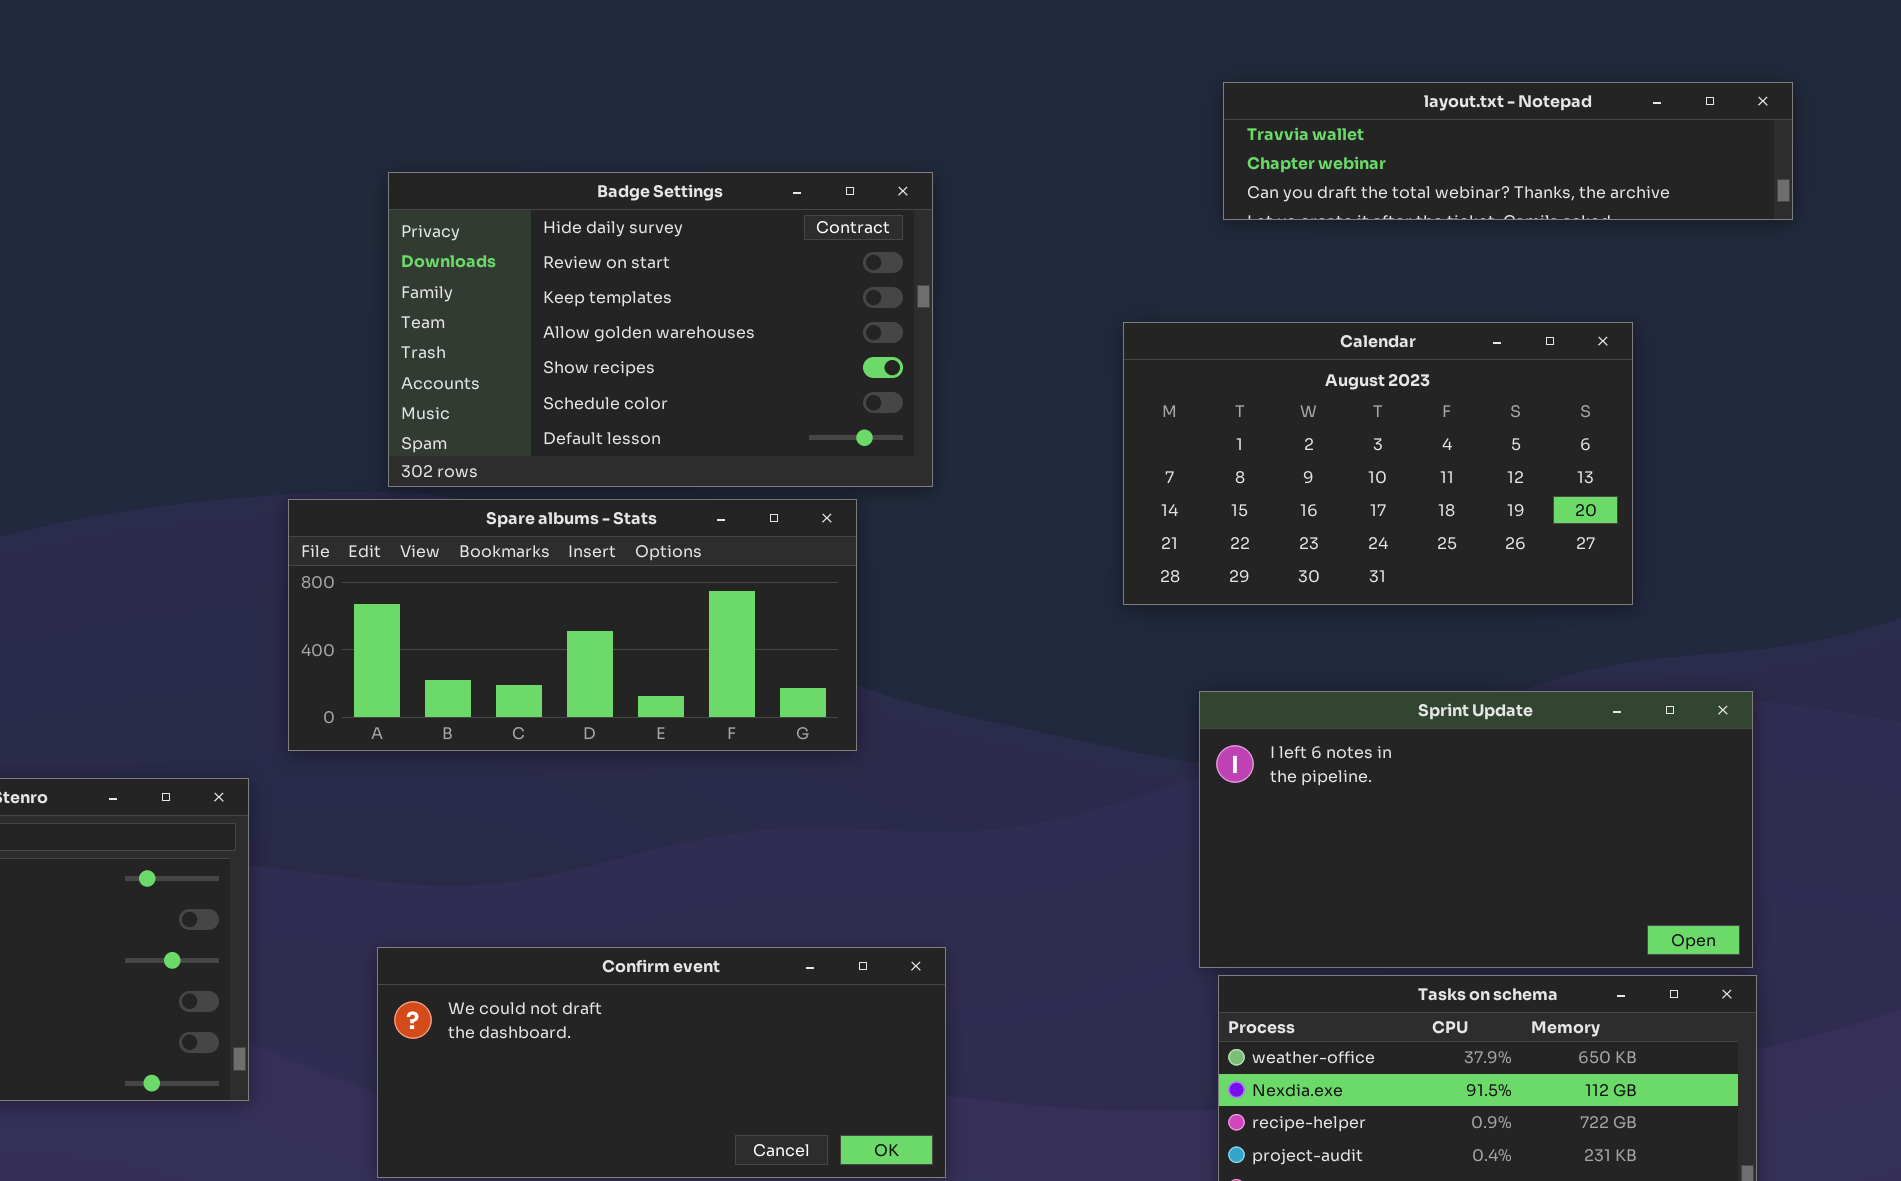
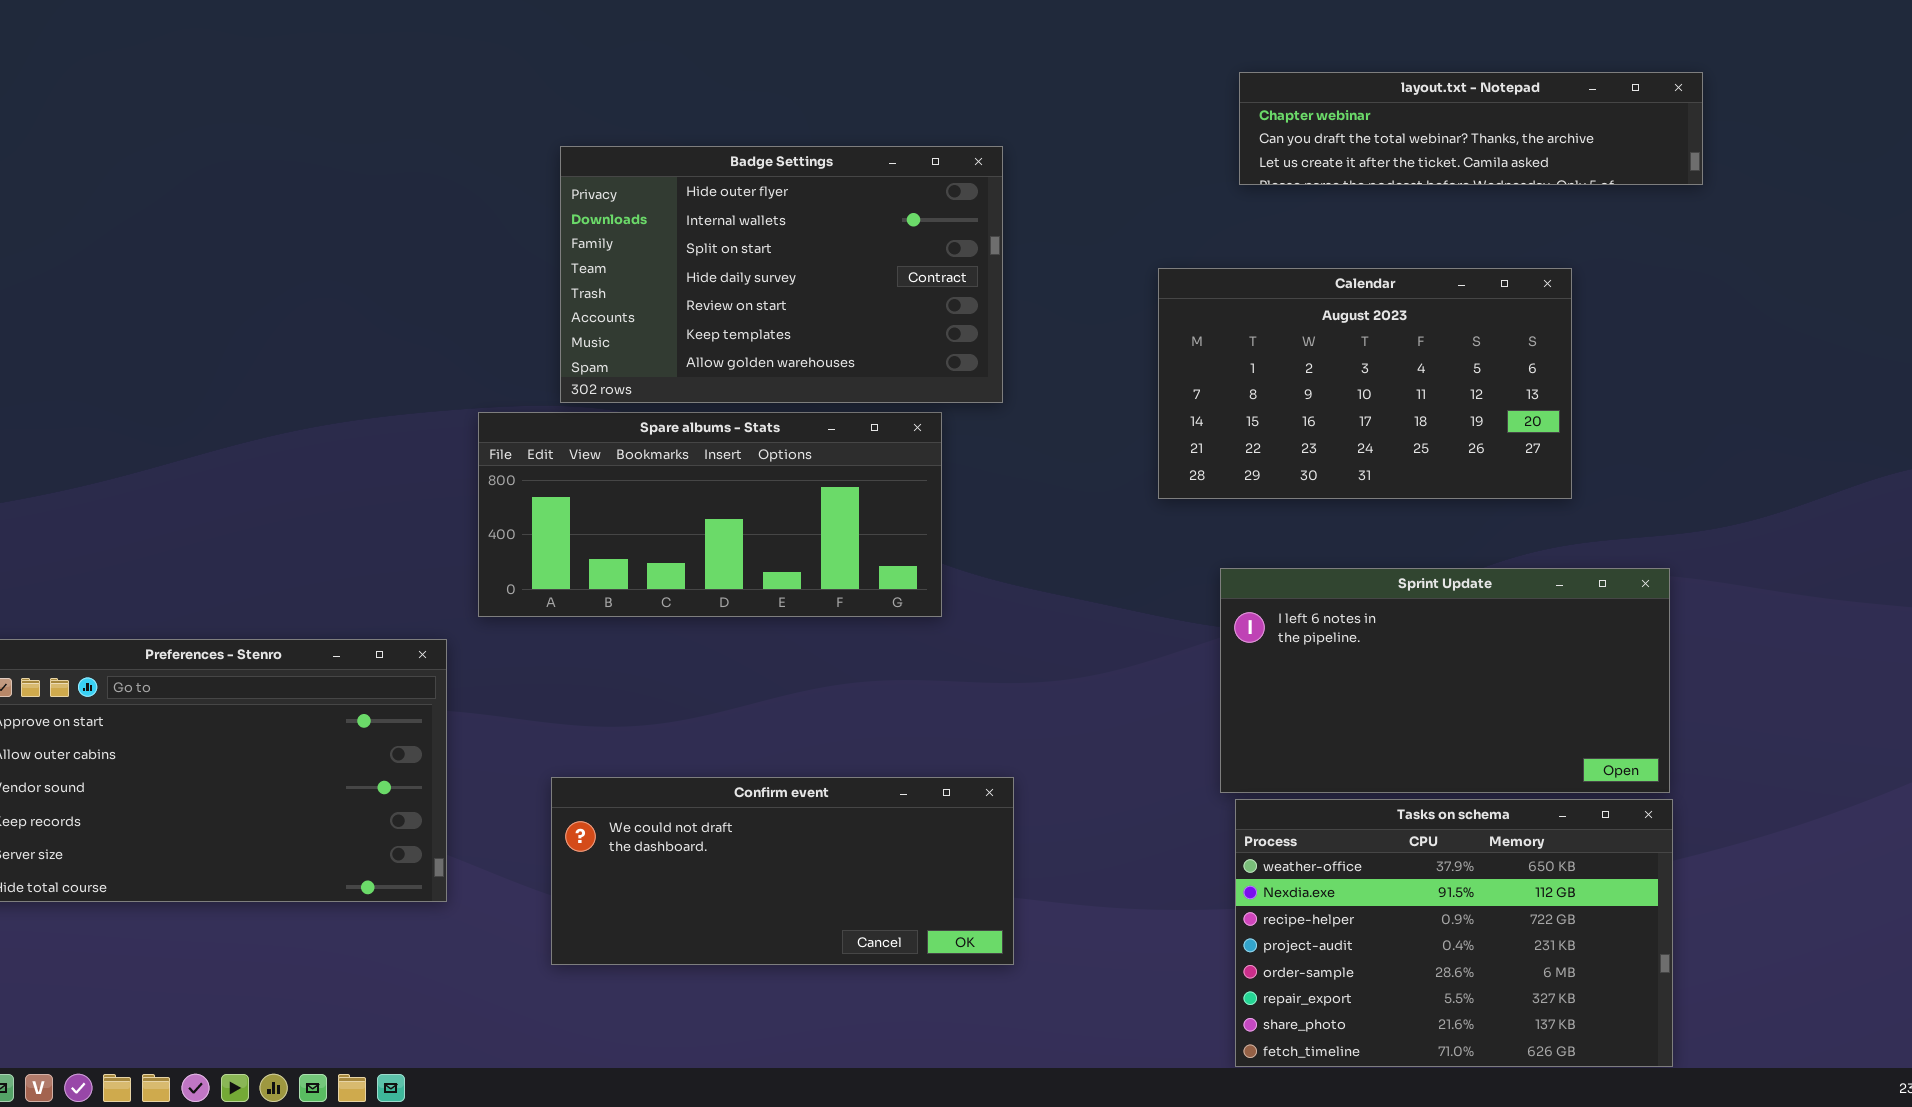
layout.txt - Notepad: [1223,82,1793,220] -> [1239,72,1703,185], scrolled down 1 row
Badge Settings: [388,172,933,487] -> [560,146,1003,403], scrolled up 3 rows

